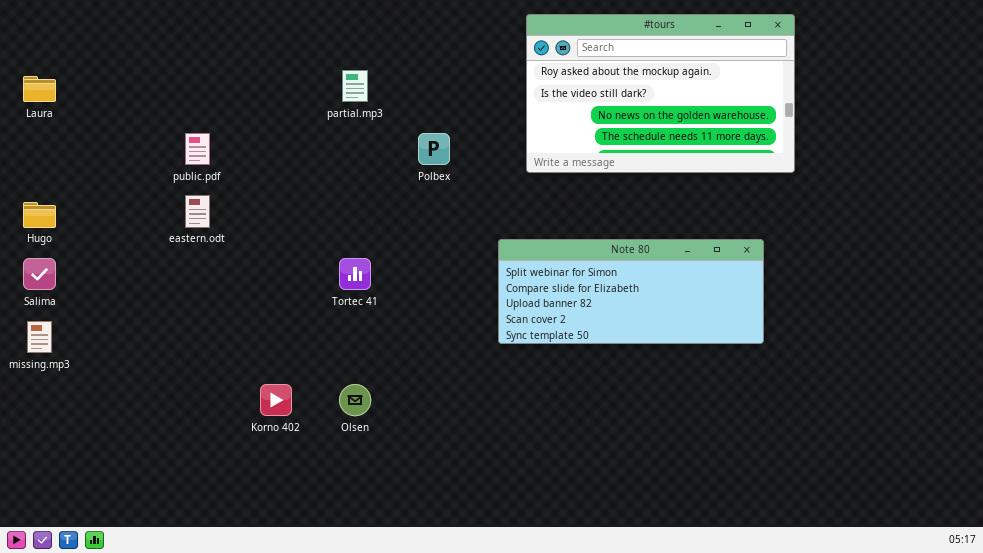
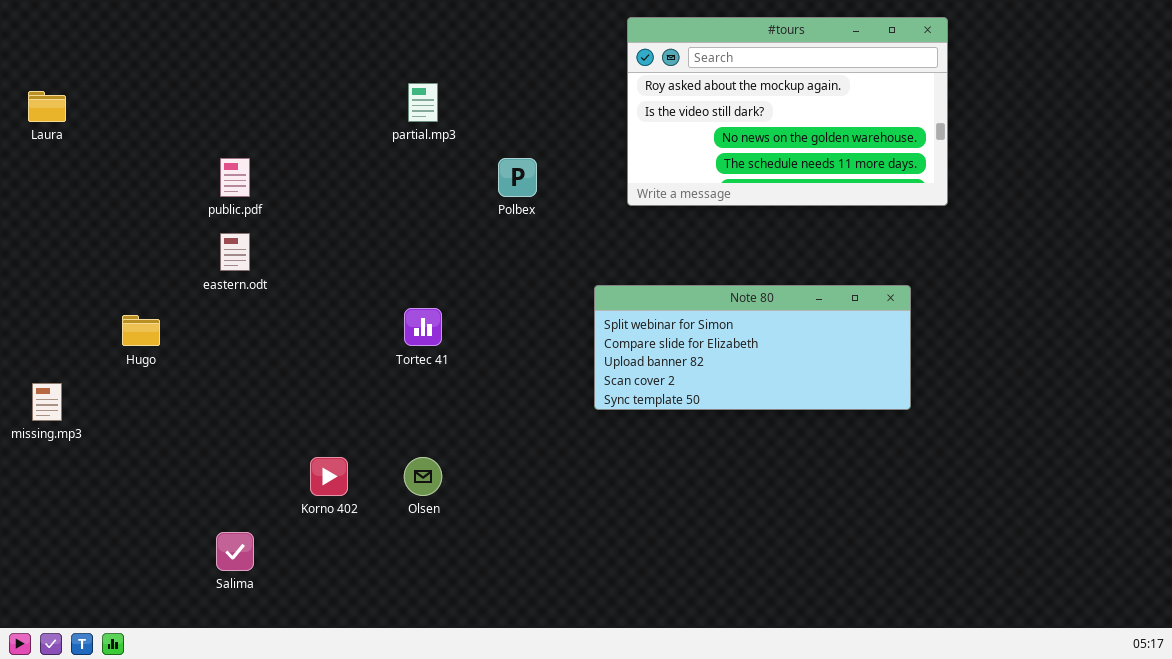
Hugo: [23,202,56,228] -> [122,315,160,346], moved
Salima: [23,258,56,290] -> [216,532,254,571], moved

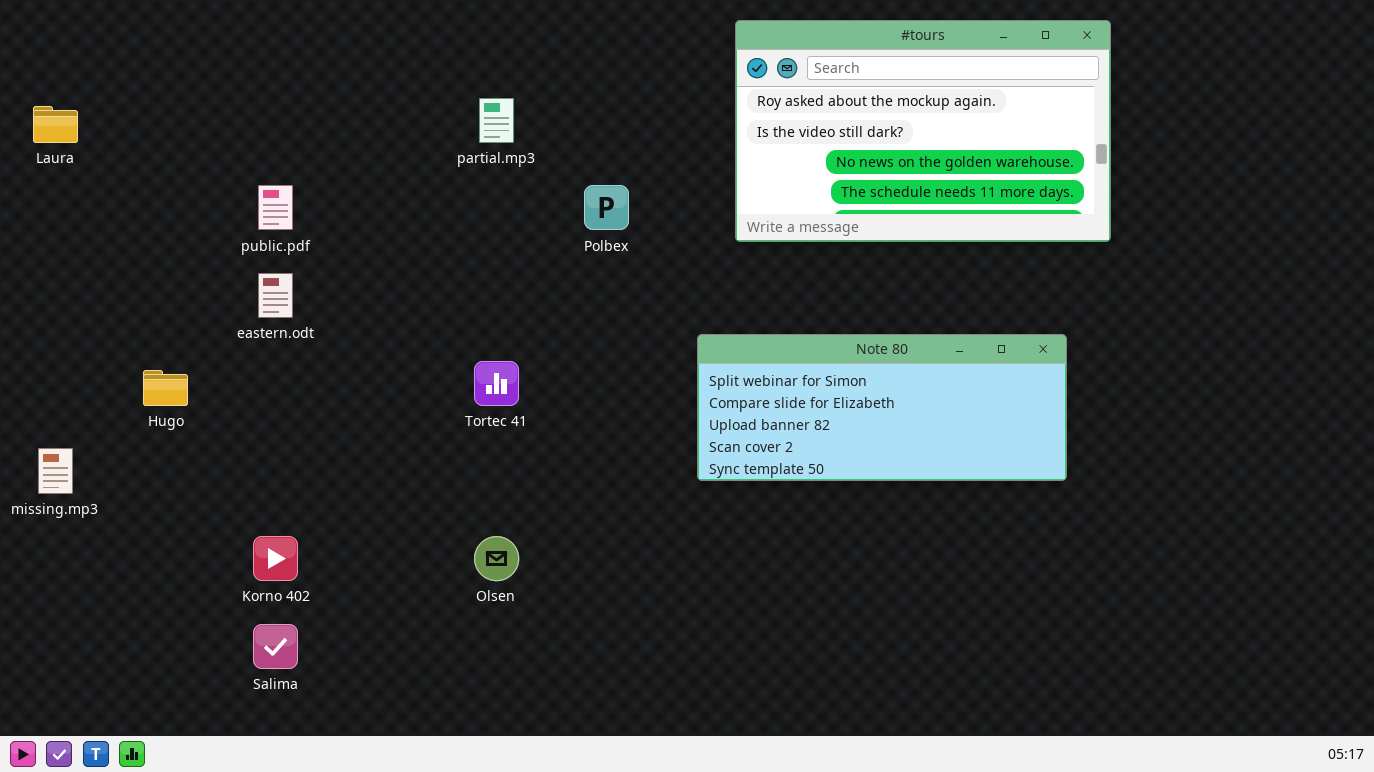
Korno 402: [310,457,348,496] -> [253,536,298,581], moved

